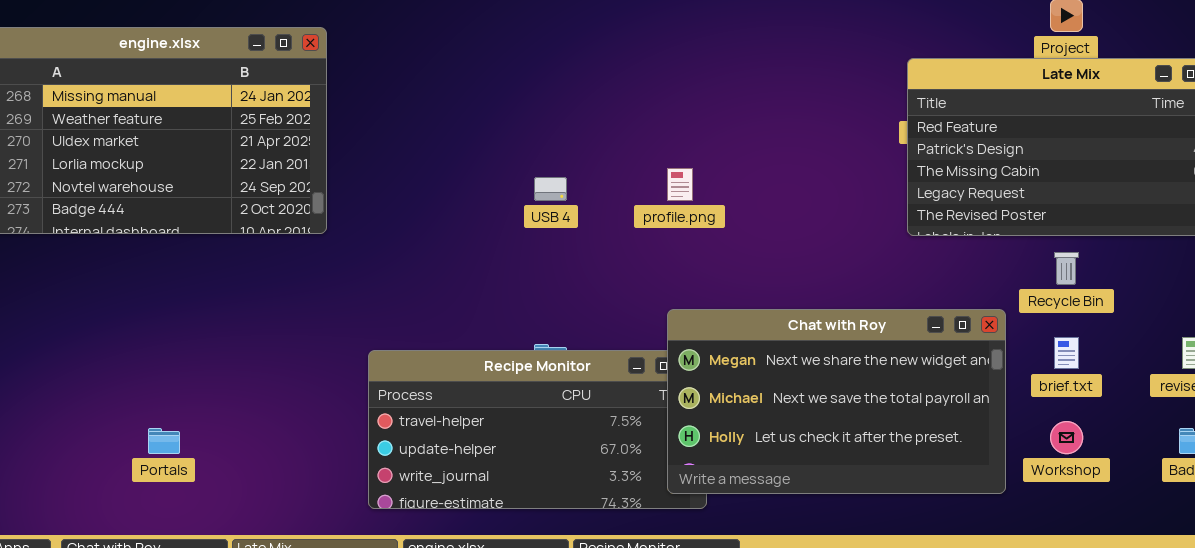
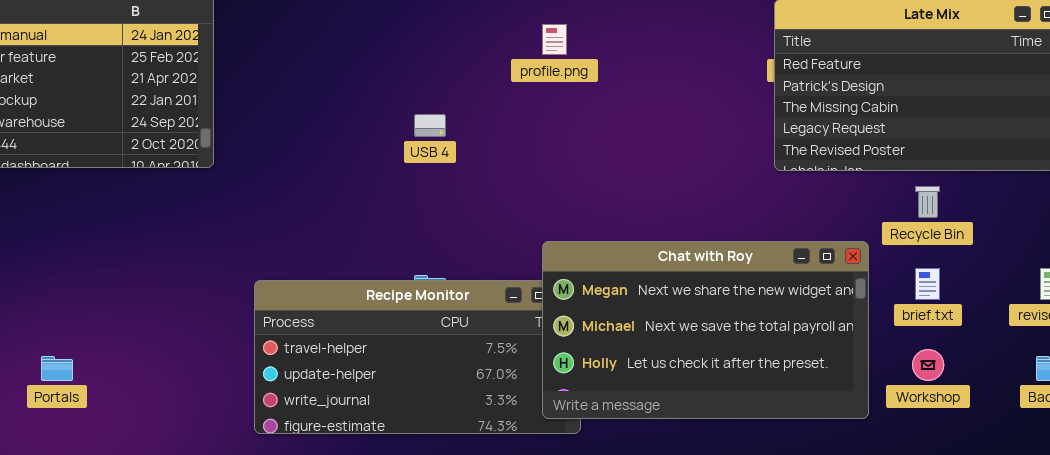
profile.png: [667,168,693,201] -> [542,24,567,55], moved

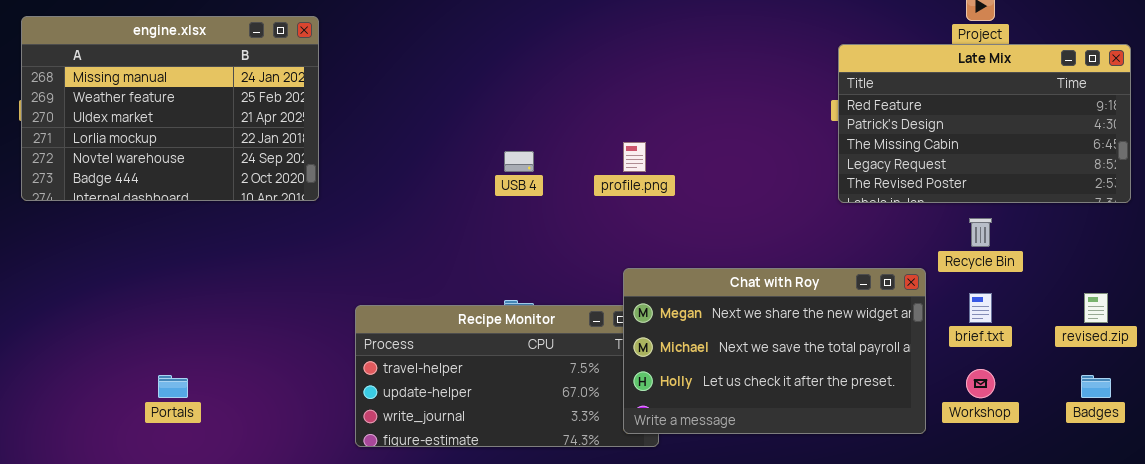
profile.png: [542,24,567,55] -> [623,142,646,172], moved

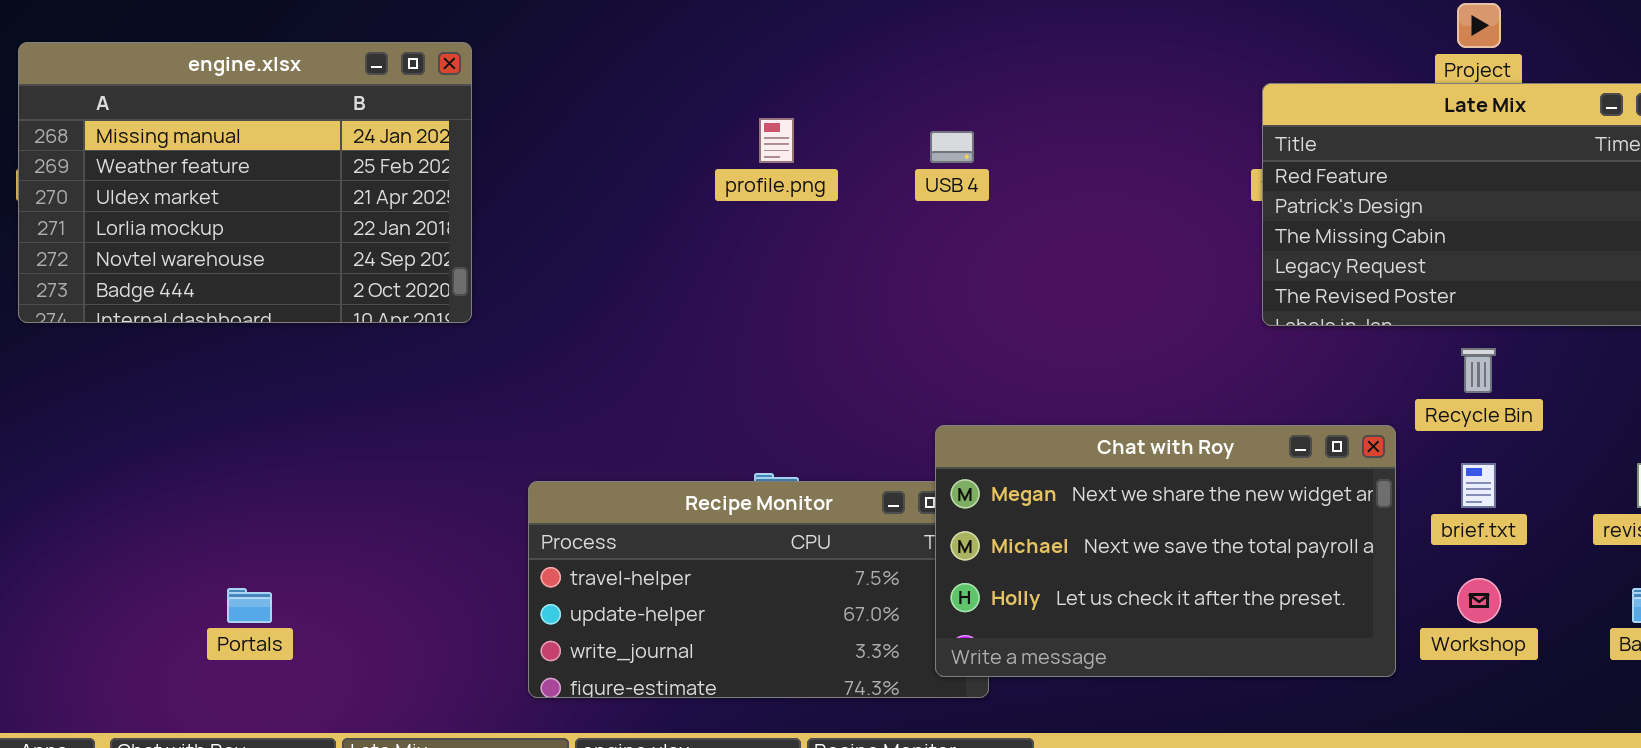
profile.png: [623,142,646,172] -> [759,118,794,163], moved
USB 4: [504,151,534,172] -> [930,131,974,163], moved

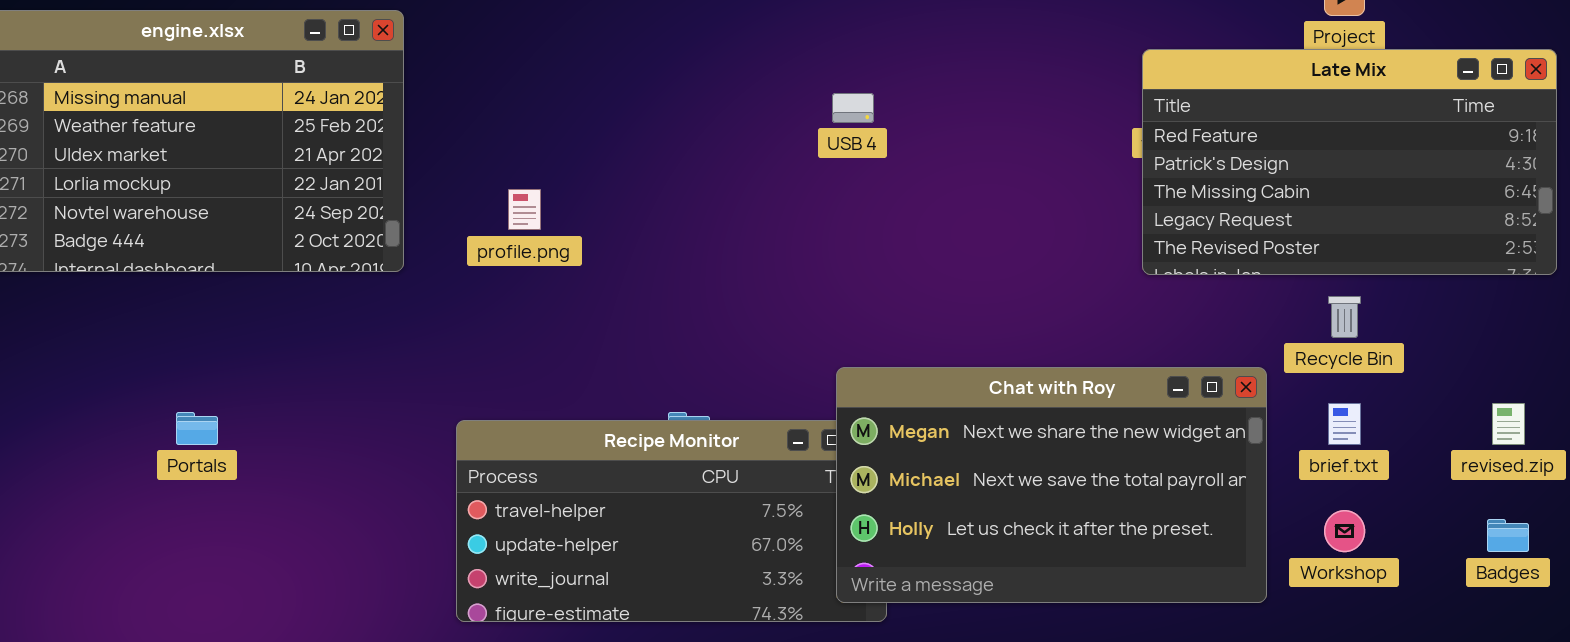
profile.png: [759,118,794,163] -> [508,189,541,230], moved
Portals: [227,588,272,623] -> [176,412,218,445], moved

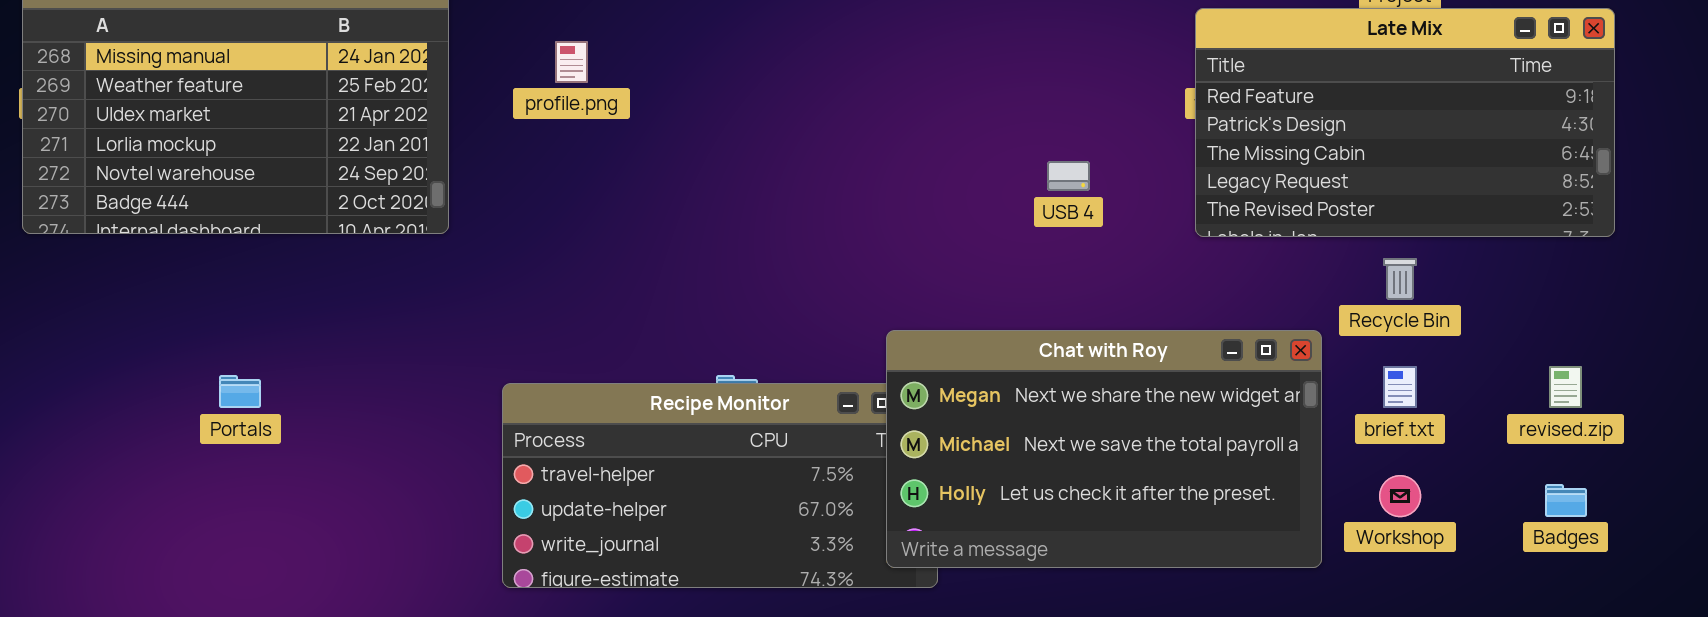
USB 4: [832,93,874,123] -> [1047,161,1090,191], moved
profile.png: [508,189,541,230] -> [555,41,588,83], moved

